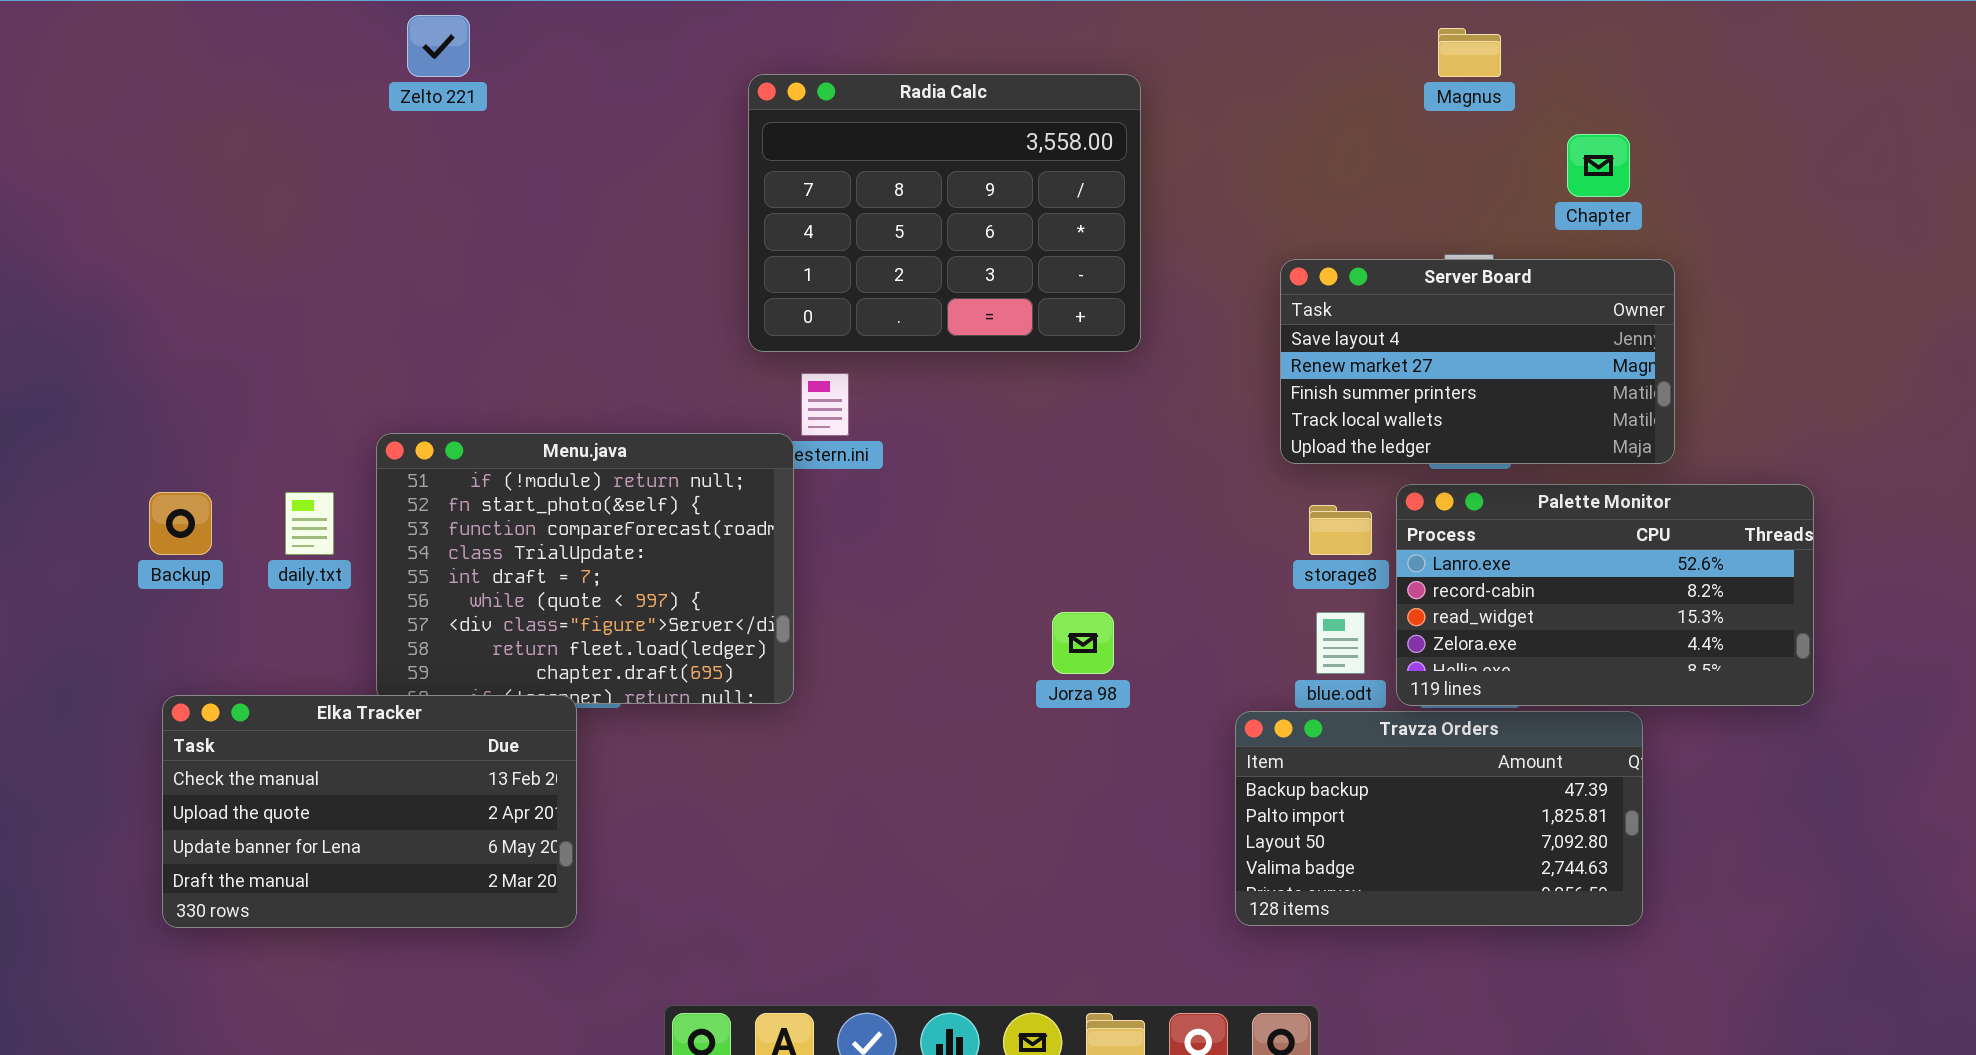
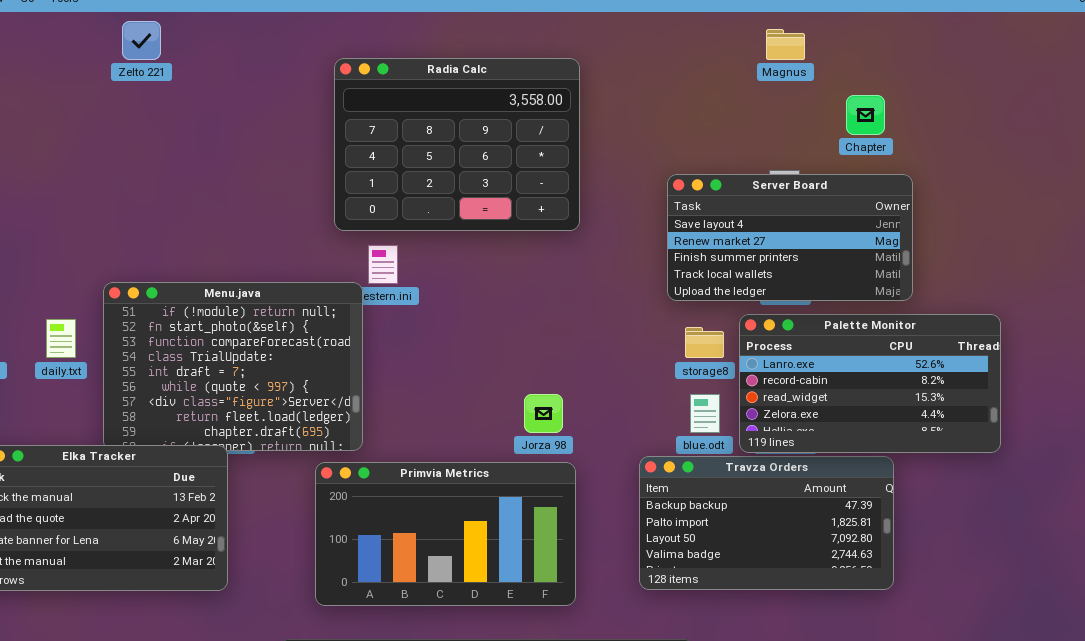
Primvia Metrics: none -> [315,462,576,606], opened

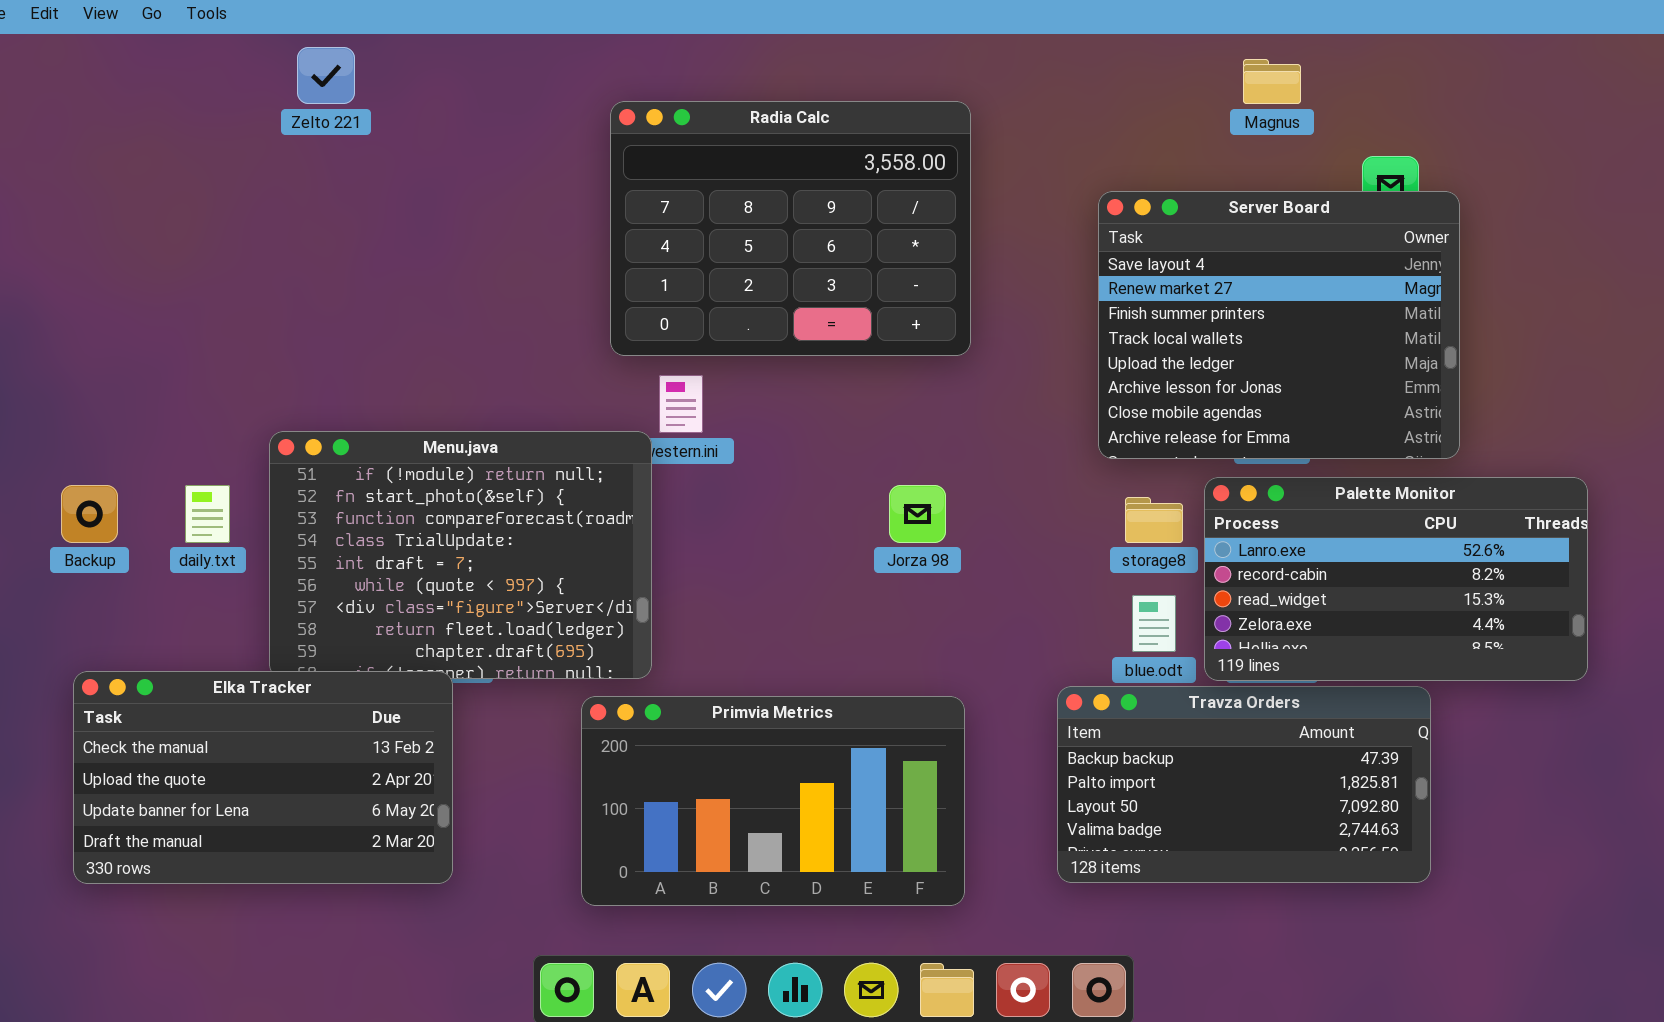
Server Board: [667,174,913,301] -> [1098,191,1460,459], resized
Jorza 98: [524,394,563,433] -> [889,485,946,543], moved

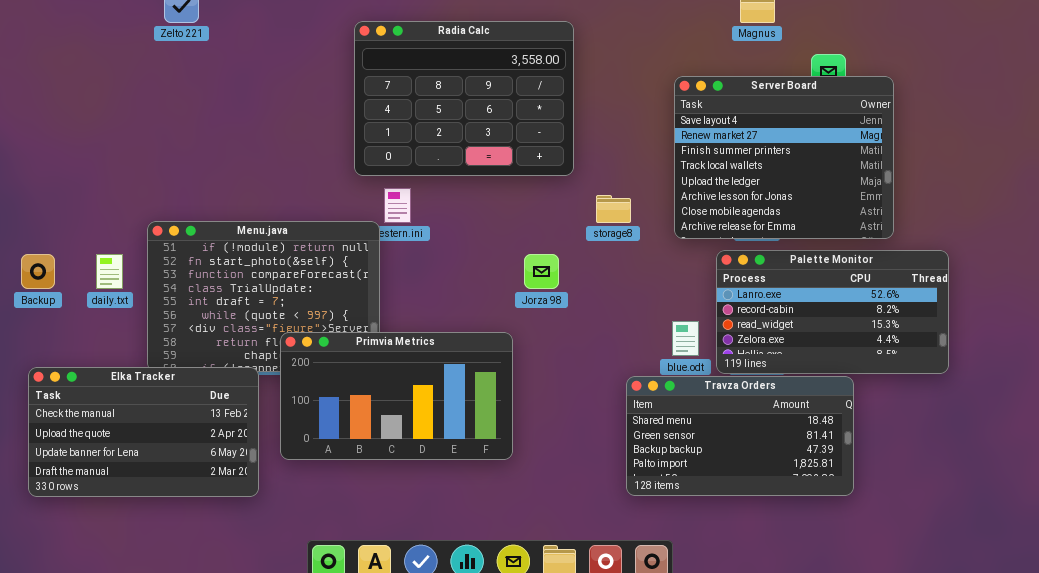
Server Board: [1098,191,1460,459] -> [674,76,894,239], moved
storage8: [1125,497,1183,543] -> [596,195,631,223], moved
Travza Orders: [1057,686,1431,883] -> [626,376,854,496], scrolled up 2 rows
Primvia Metrics: [581,696,965,906] -> [280,332,513,460], moved

